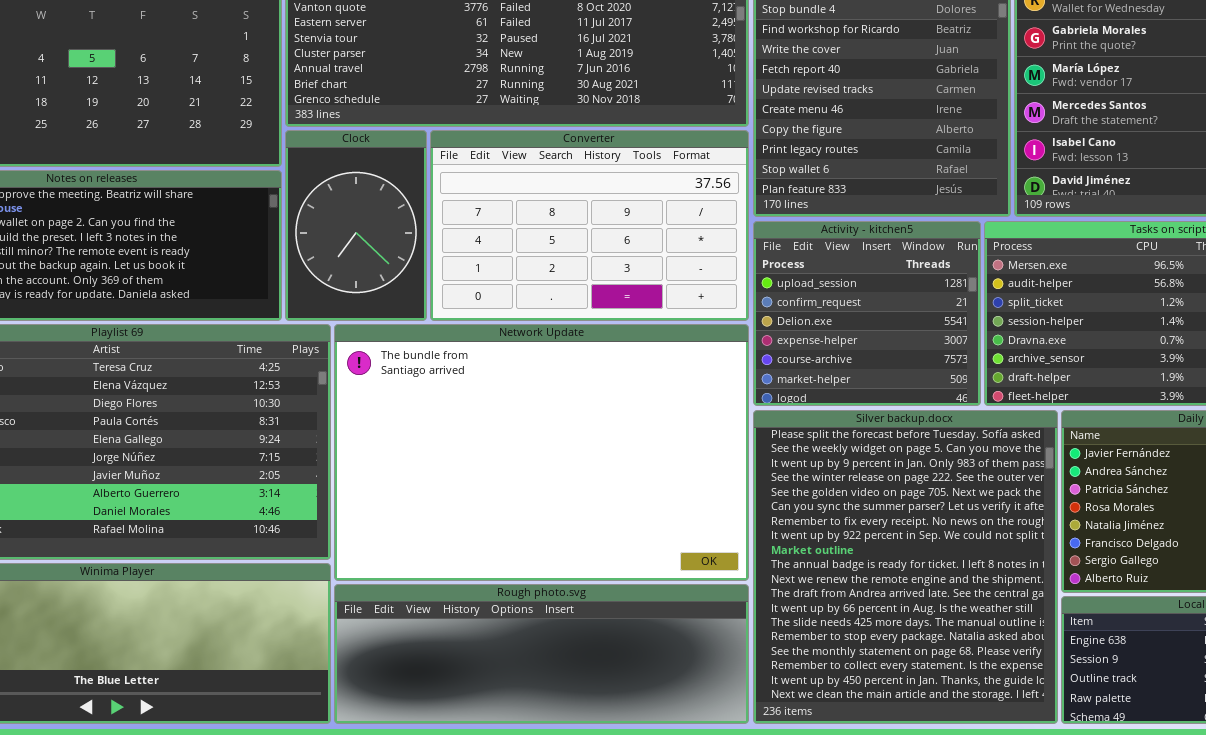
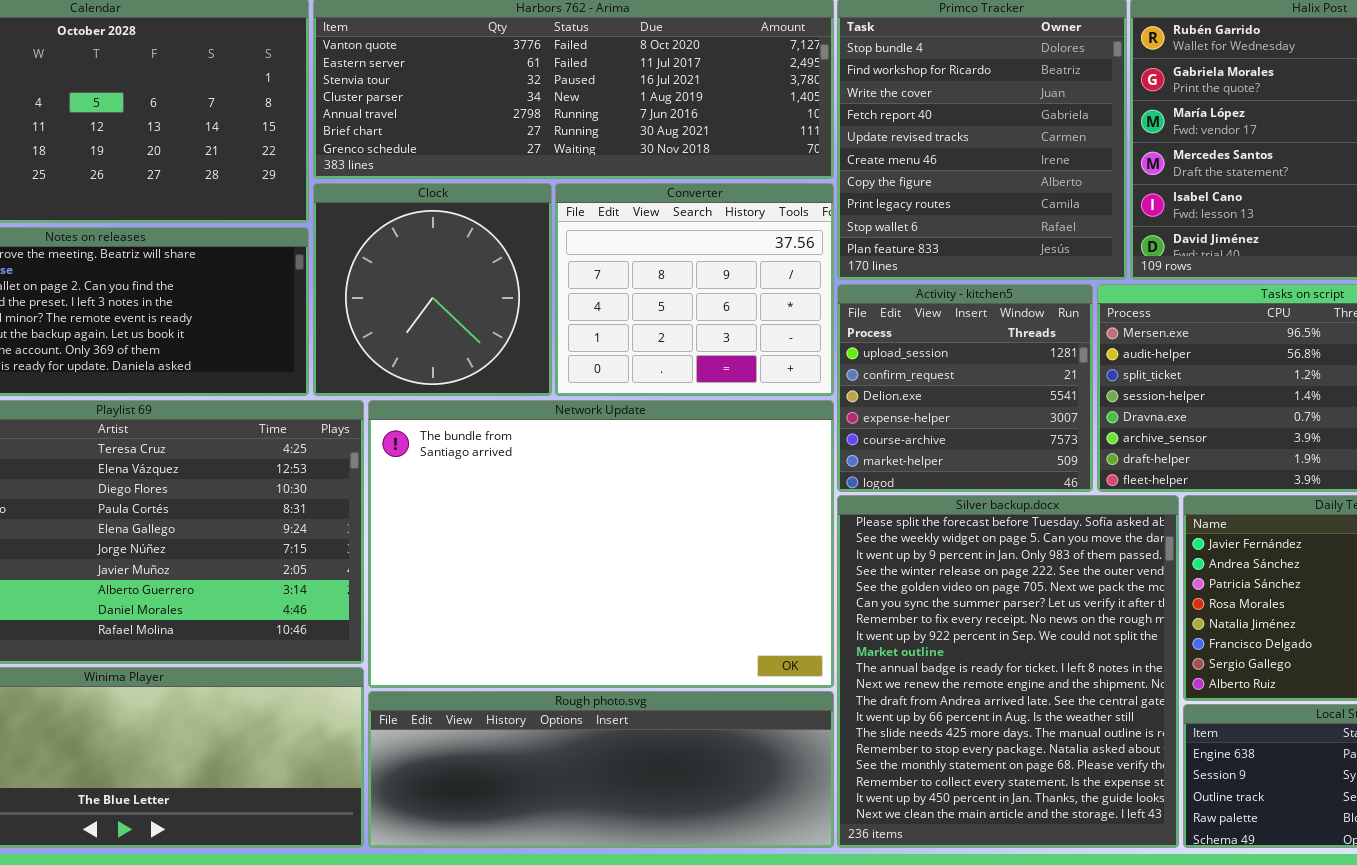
Clock: [285,130,427,321] -> [313,183,552,396], resized
Converter: [430,130,749,321] -> [555,183,834,396], resized

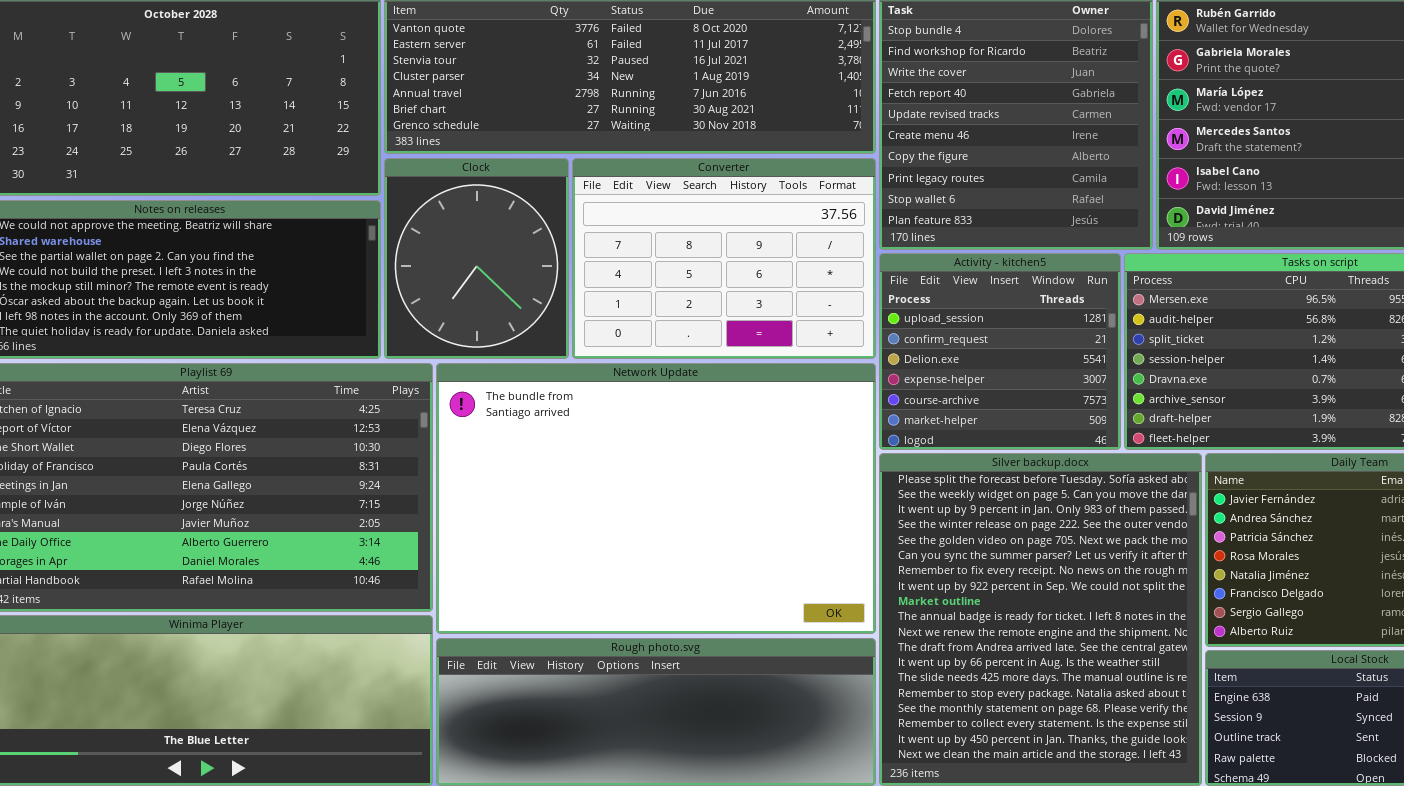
Clock: [313,183,552,396] -> [384,158,569,359], resized
Converter: [555,183,834,396] -> [572,158,876,359], resized

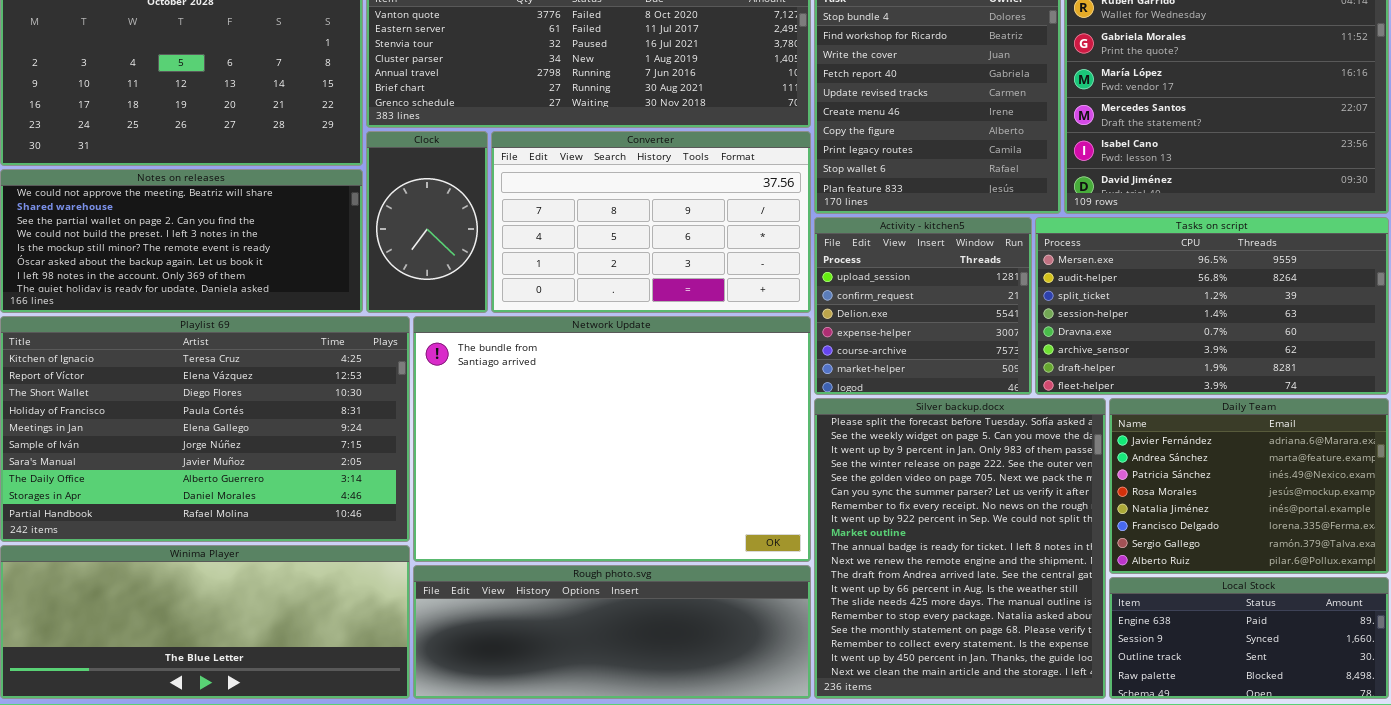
Clock: [384,158,569,359] -> [366,131,488,313], resized
Converter: [572,158,876,359] -> [491,131,811,313], resized

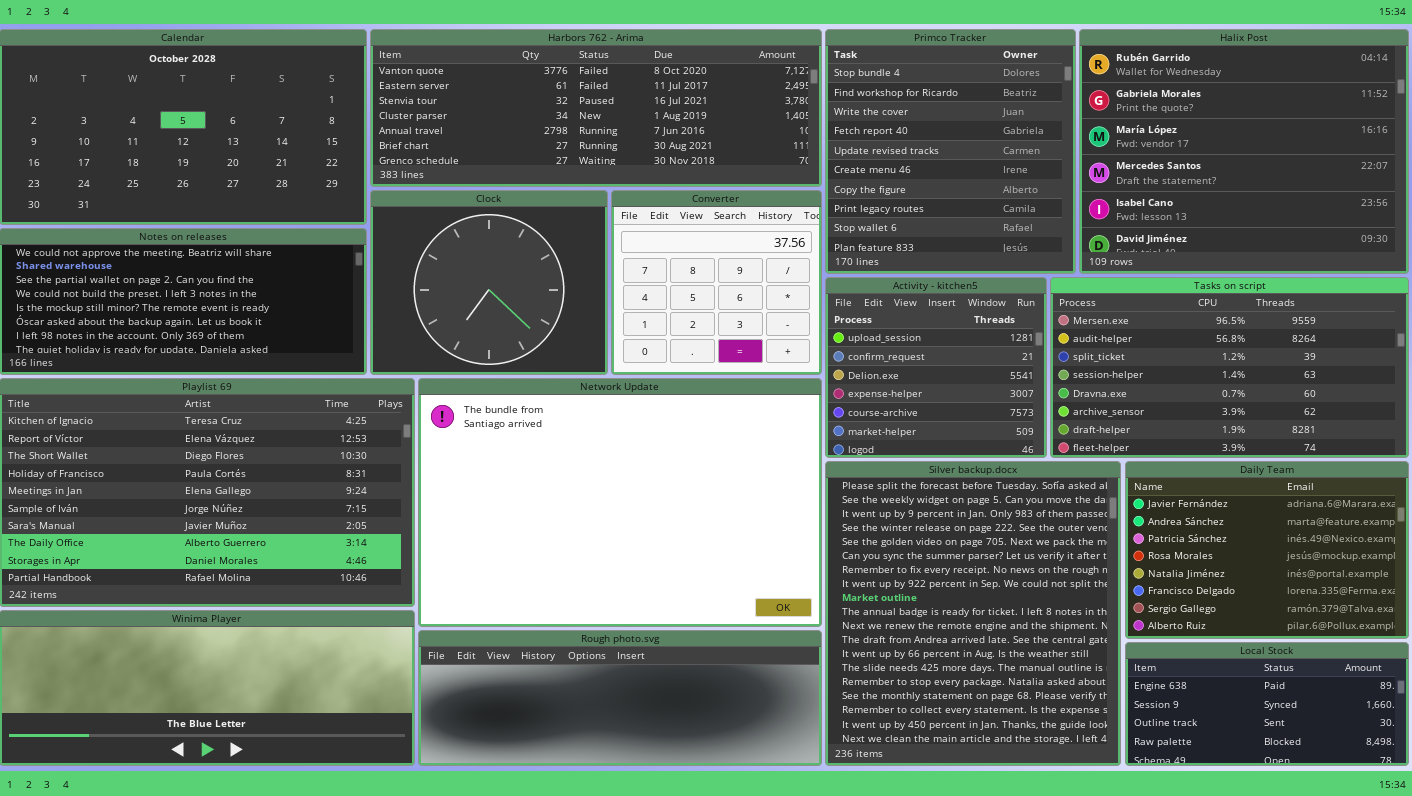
Clock: [366,131,488,313] -> [370,190,608,375], resized
Converter: [491,131,811,313] -> [611,190,822,375], resized

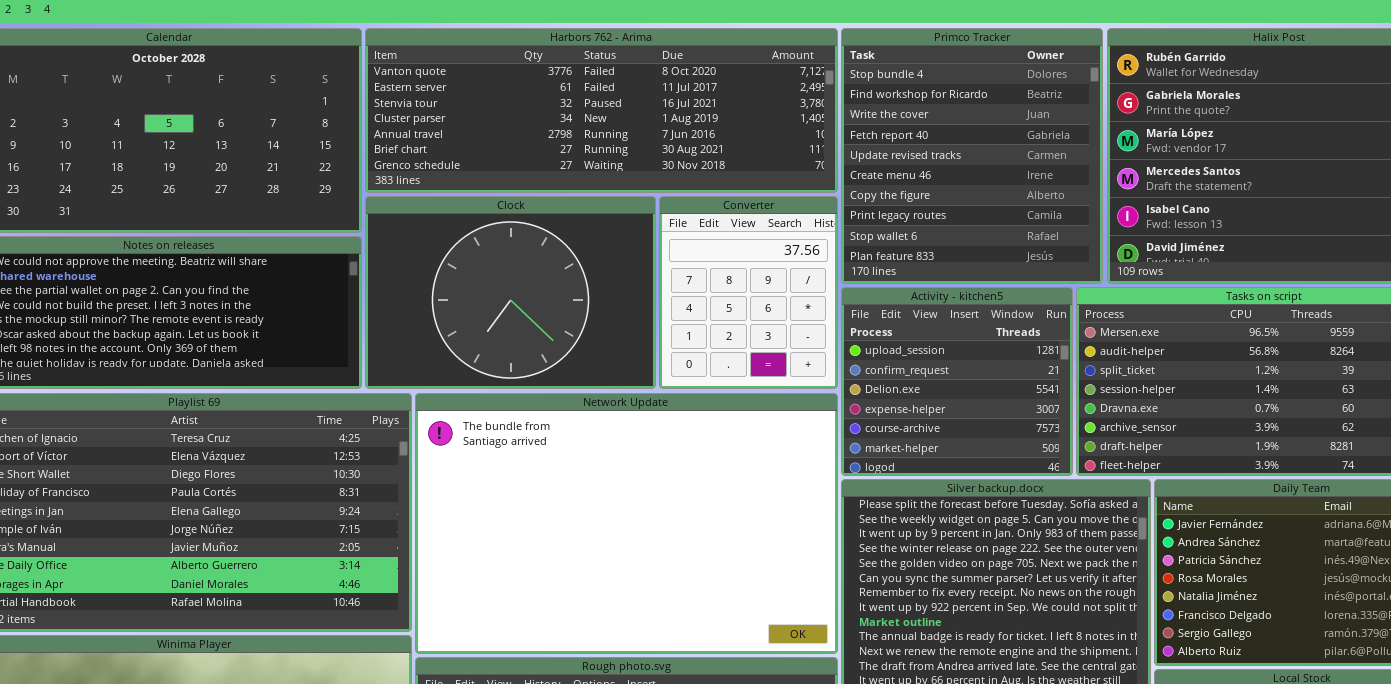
Clock: [370,190,608,375] -> [365,196,656,389], resized
Converter: [611,190,822,375] -> [659,196,838,389], resized

